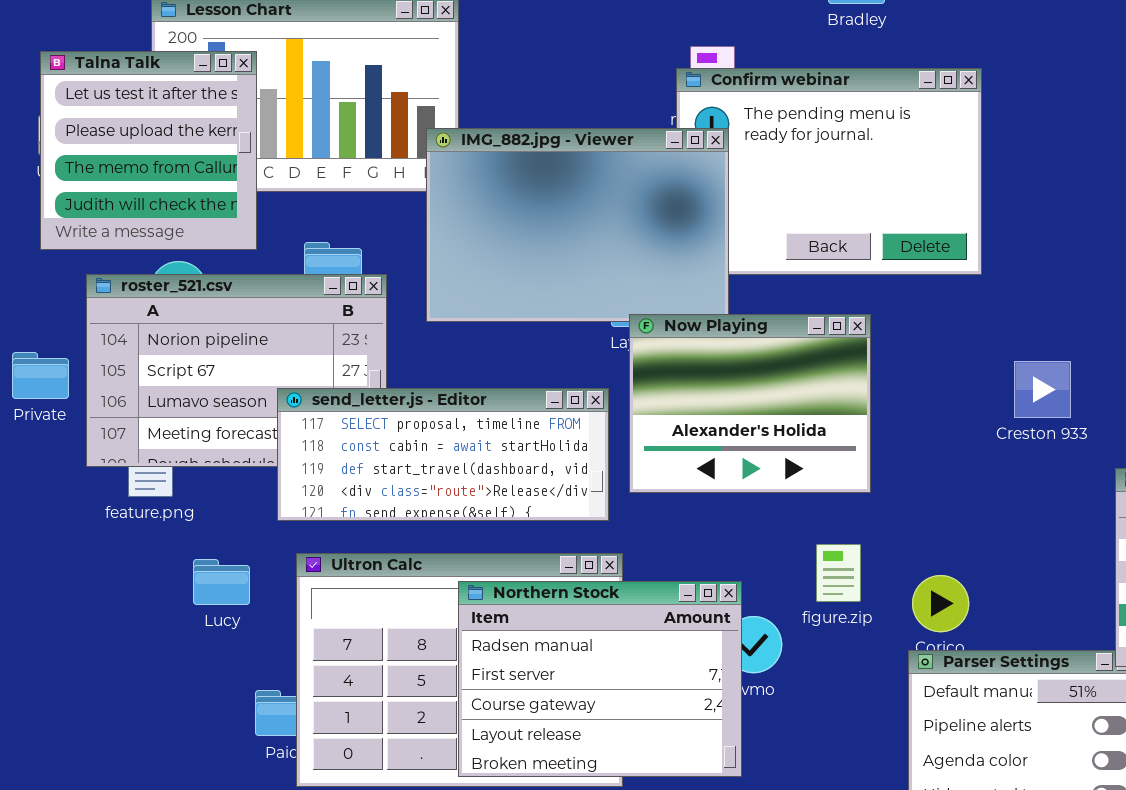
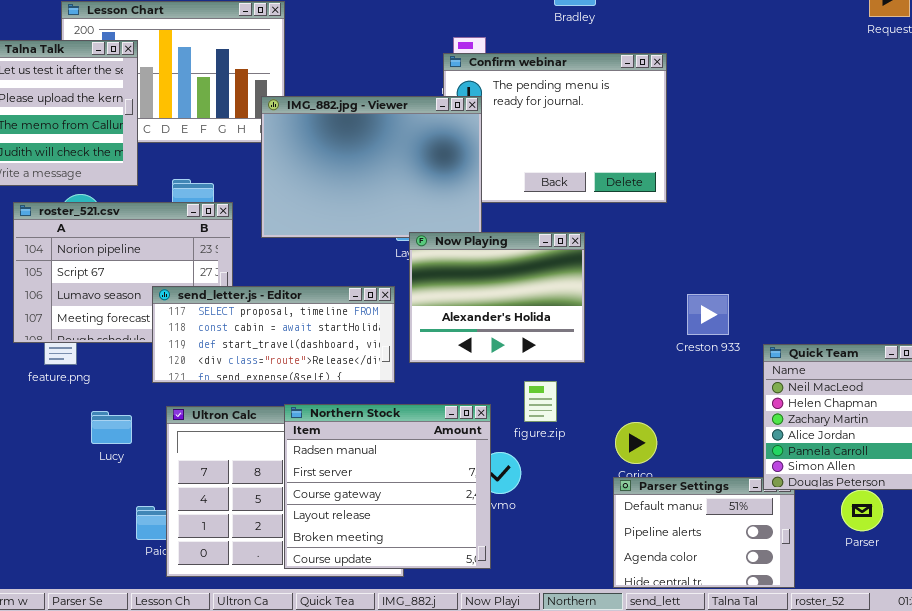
Creston 933: [1014,361,1071,418] -> [687,294,729,335], moved
figure.zip: [816,544,861,602] -> [524,381,557,422], moved
Northern Stock: [458,581,742,777] -> [284,404,491,569], resized

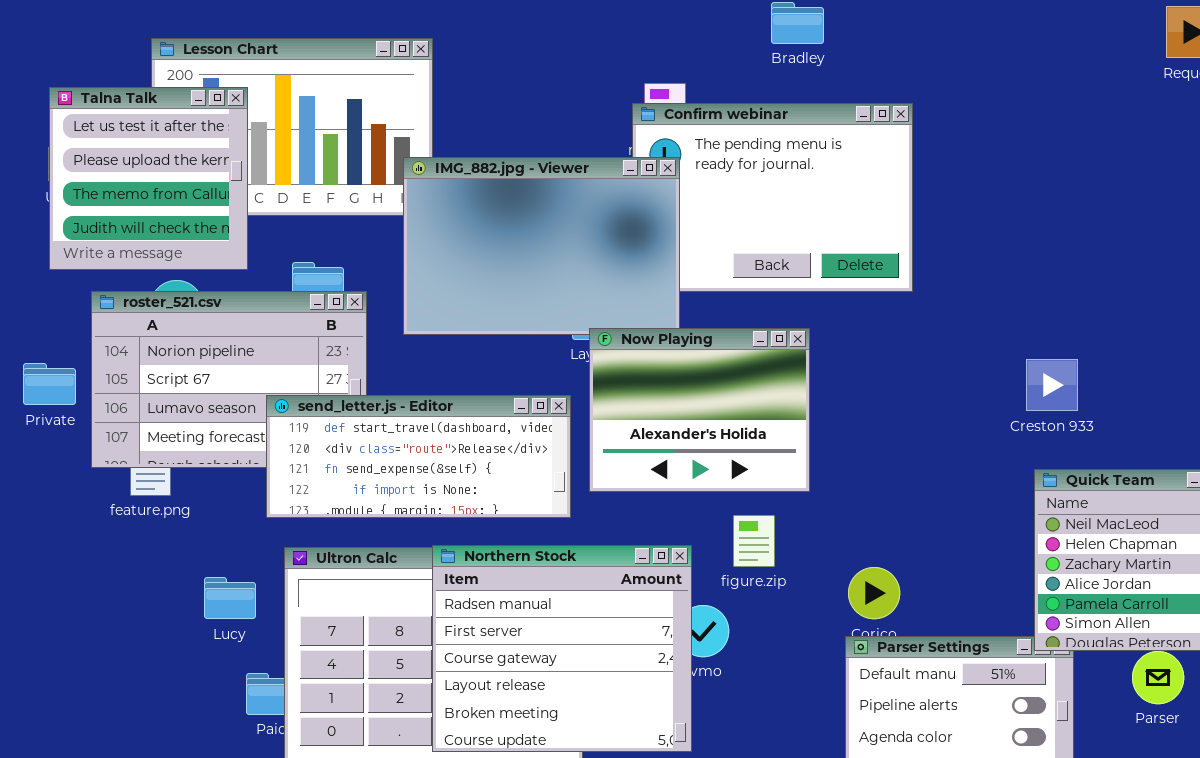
send_letter.js - Editor: [152,286,395,383] -> [266,395,571,518], scrolled down 2 rows
Creston 933: [687,294,729,335] -> [1026,359,1078,411], moved
Lucy: [91,411,132,444] -> [204,577,256,619], moved

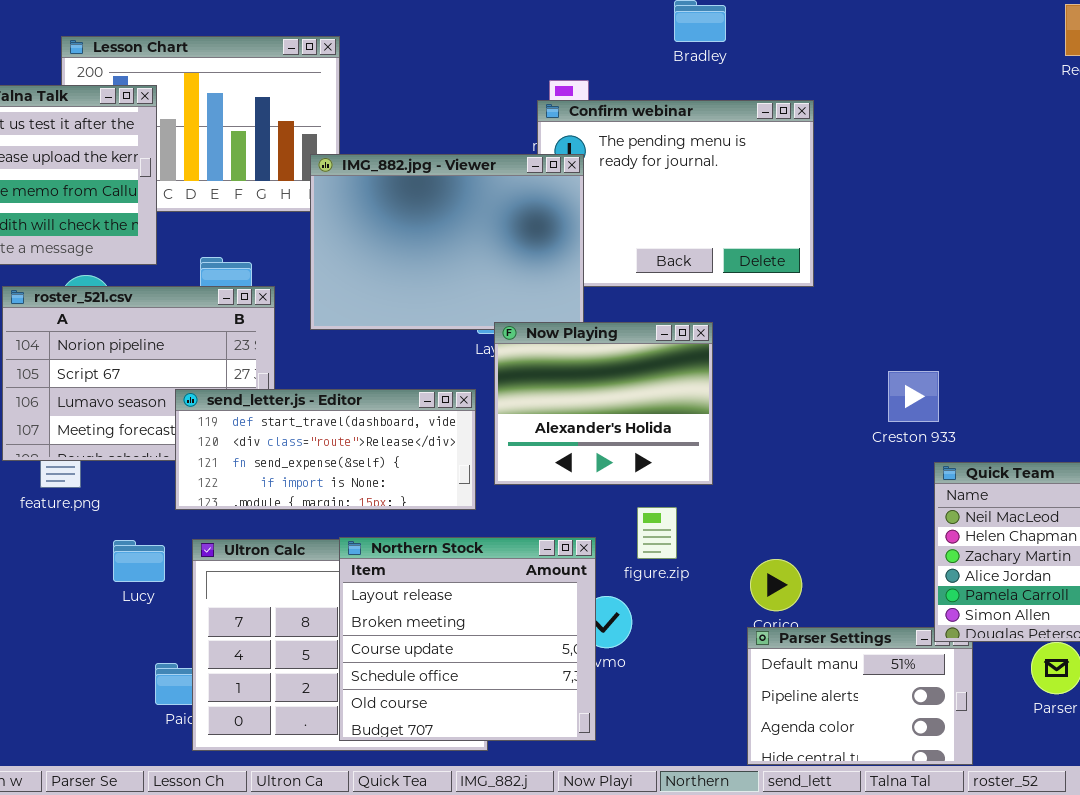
Creston 933: [1026,359,1078,411] -> [888,371,939,422], moved
Northern Stock: [432,545,692,752] -> [339,537,596,741], scrolled down 3 rows
Lucy: [204,577,256,619] -> [113,540,165,582], moved

